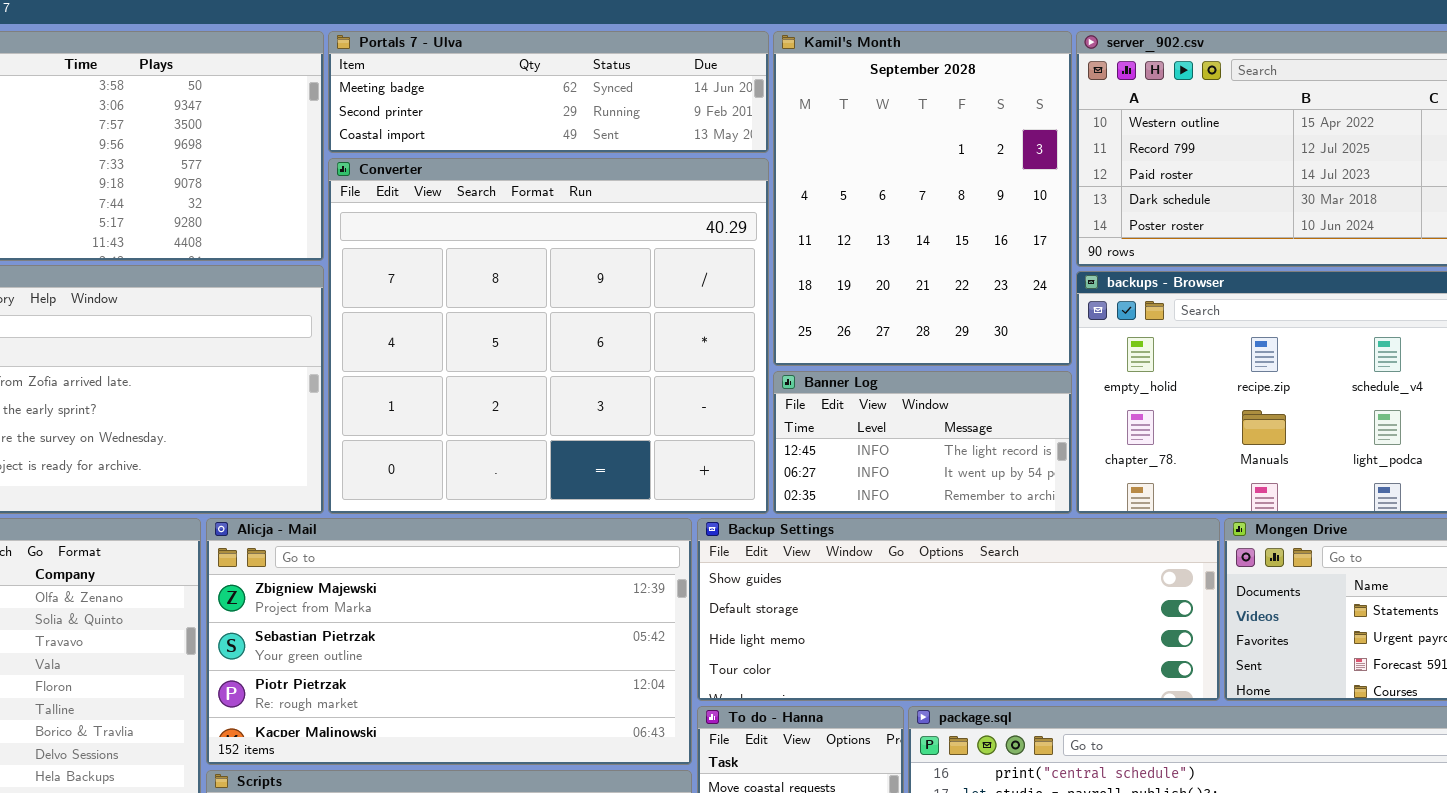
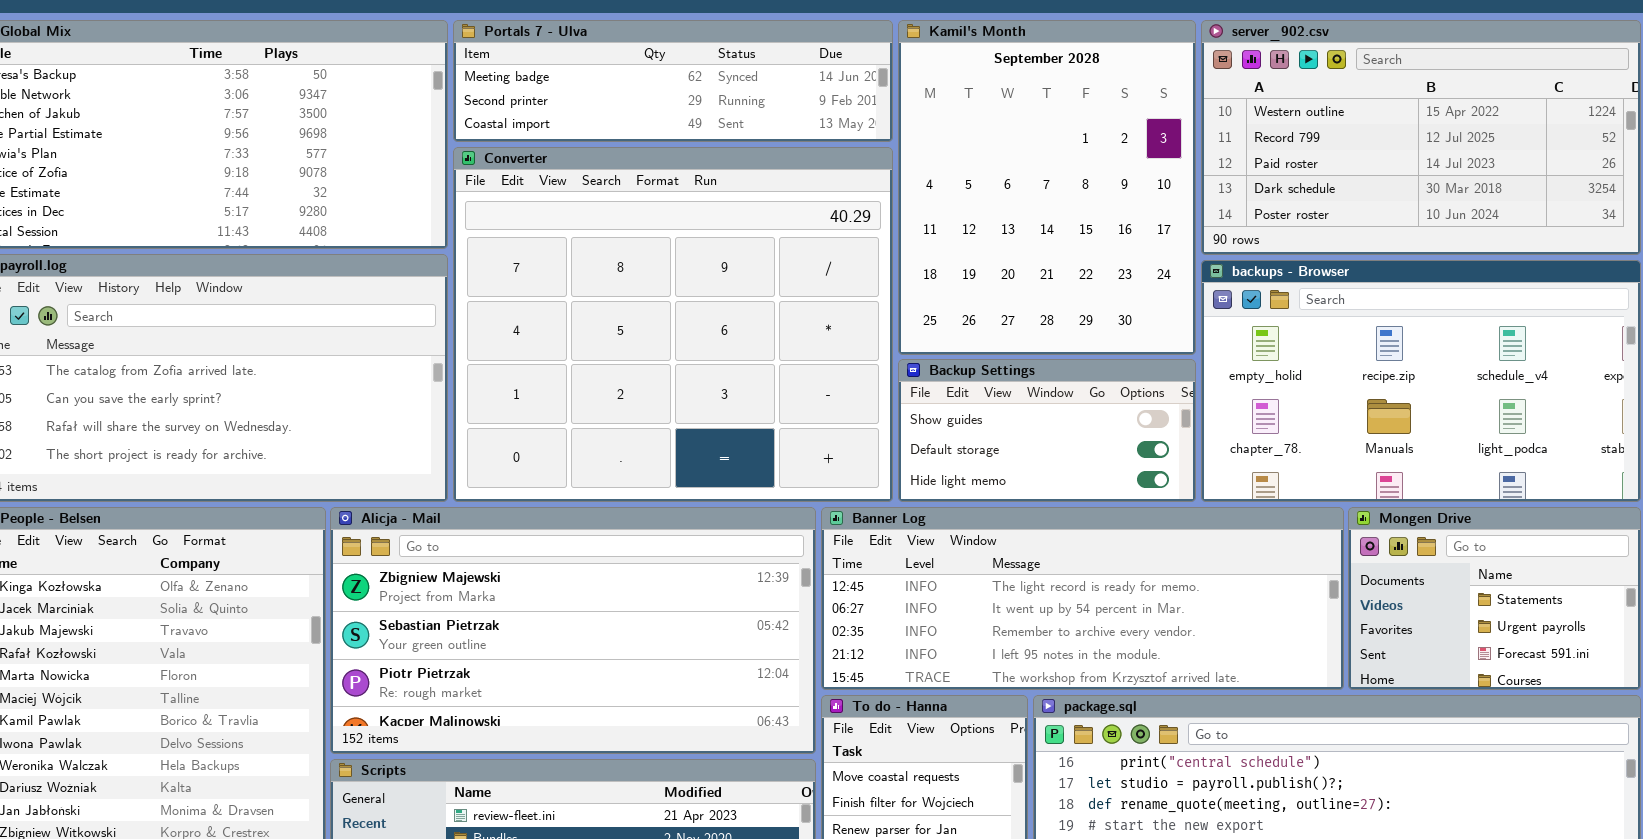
Banner Log: [773,371,1072,514] -> [821,507,1344,690], moved, resized
Backup Settings: [697,518,1220,701] -> [898,359,1196,502], moved, resized

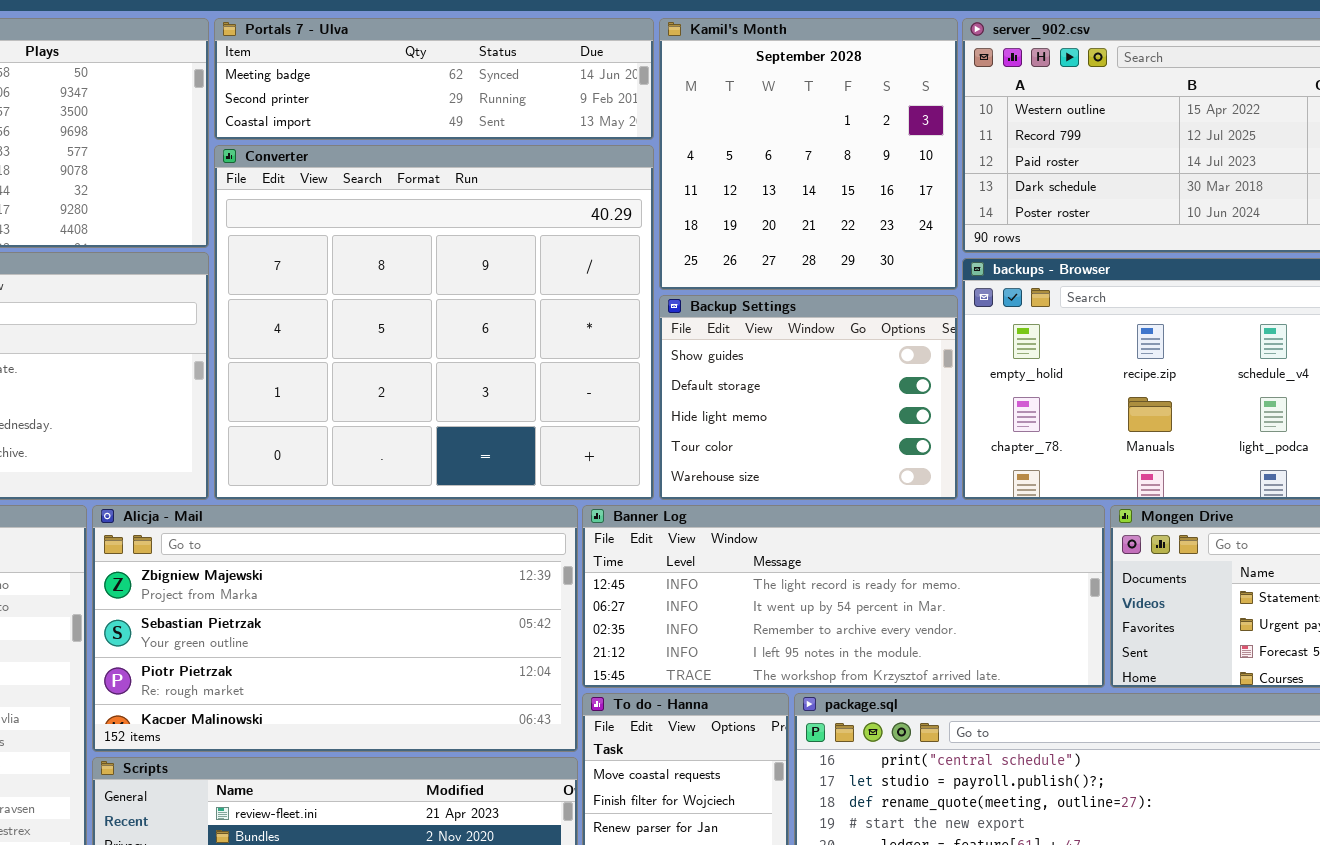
Kamil's Month: [898,20,1196,355] -> [659,18,958,290], resized
Backup Settings: [898,359,1196,502] -> [659,295,958,500], resized

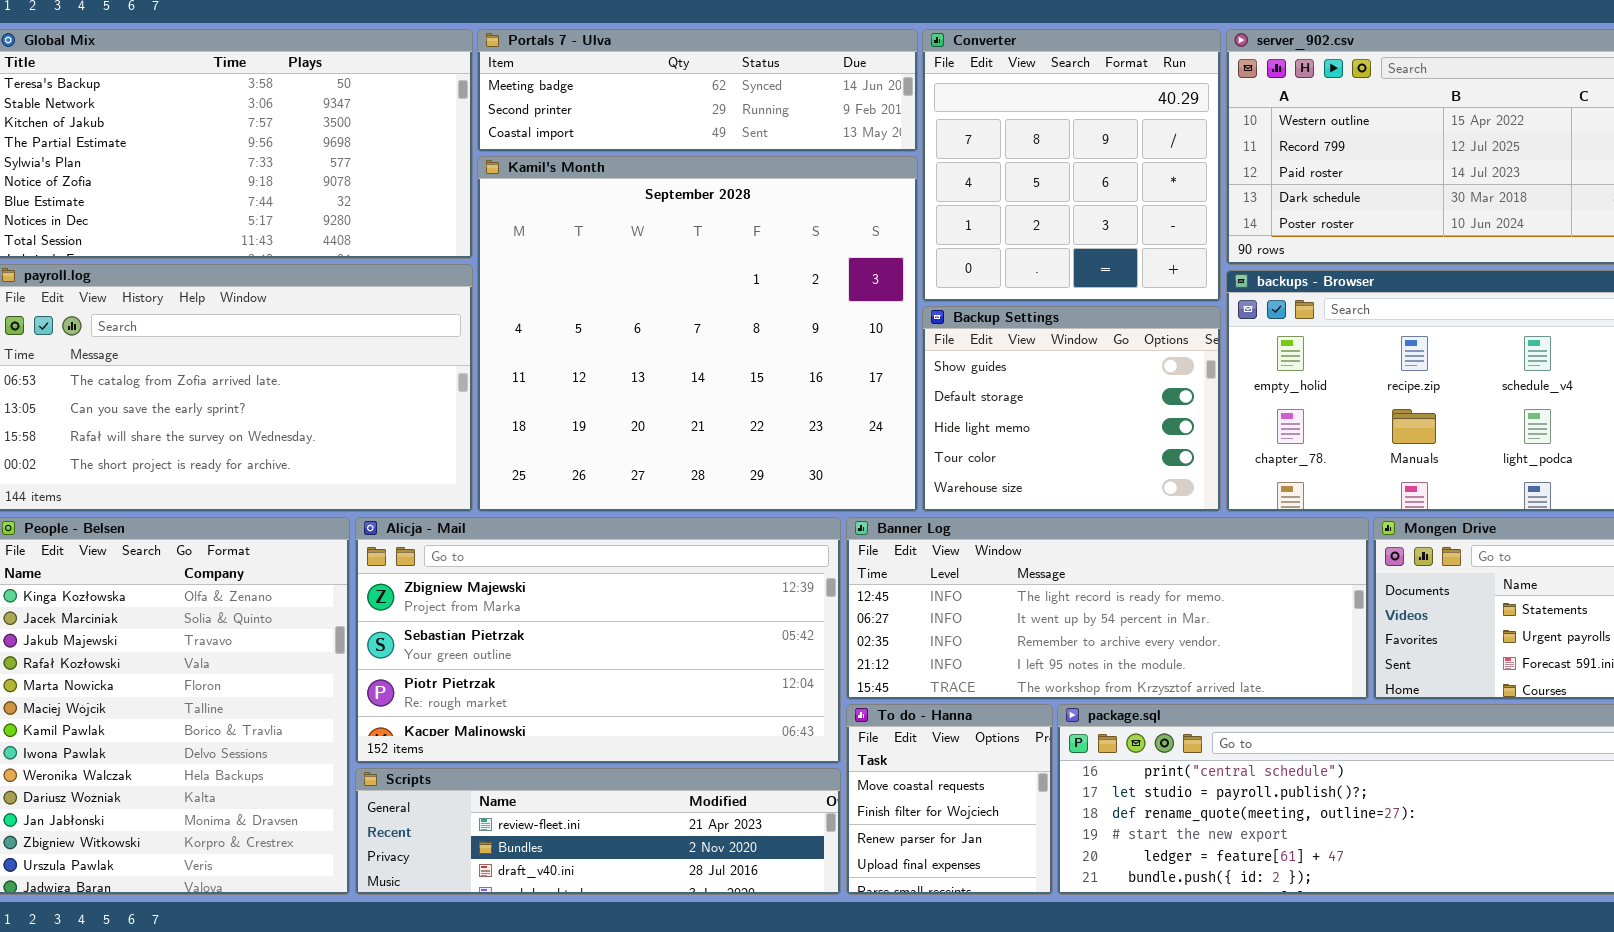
Kamil's Month: [659,18,958,290] -> [477,156,918,512], moved, resized
Converter: [214,145,654,500] -> [922,29,1221,302], moved, resized

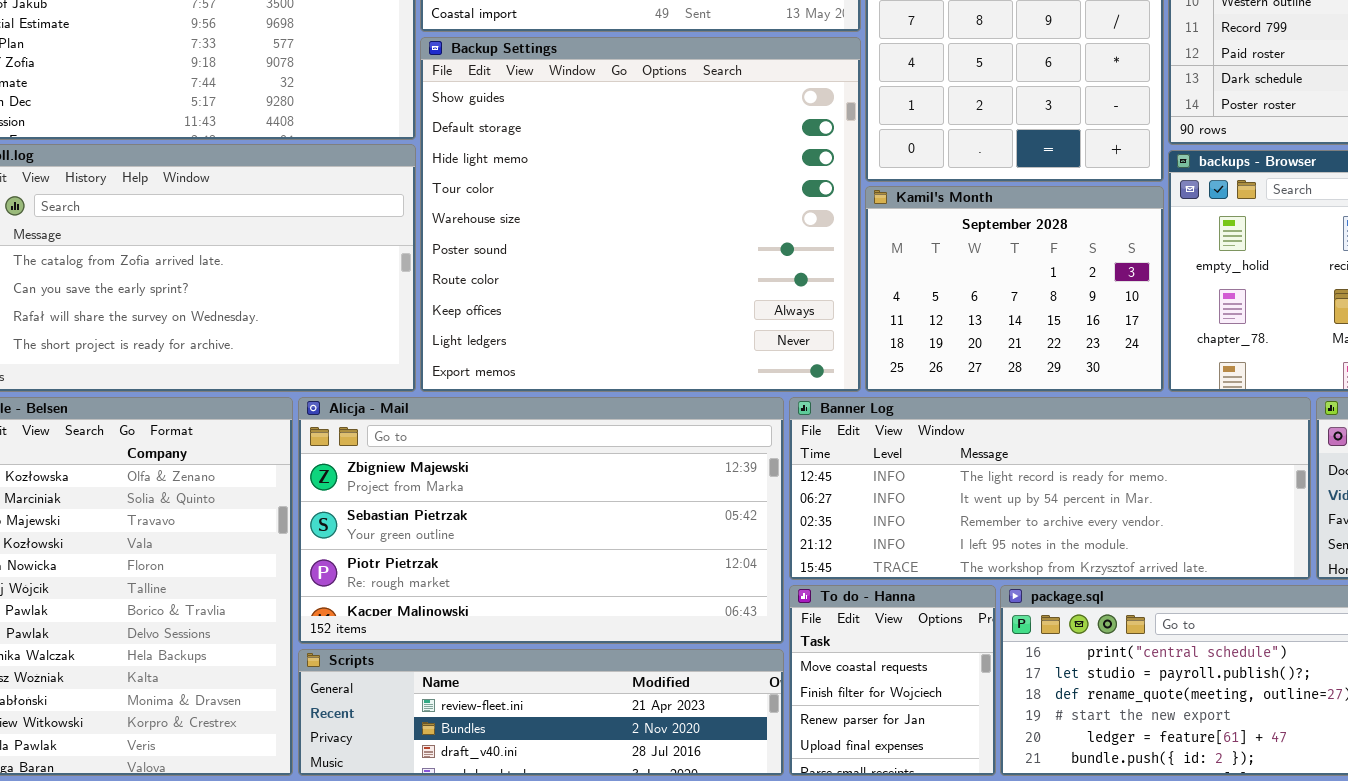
Kamil's Month: [477,156,918,512] -> [865,186,1164,392], moved, resized
Backup Settings: [922,306,1221,512] -> [420,37,861,392], moved, resized

